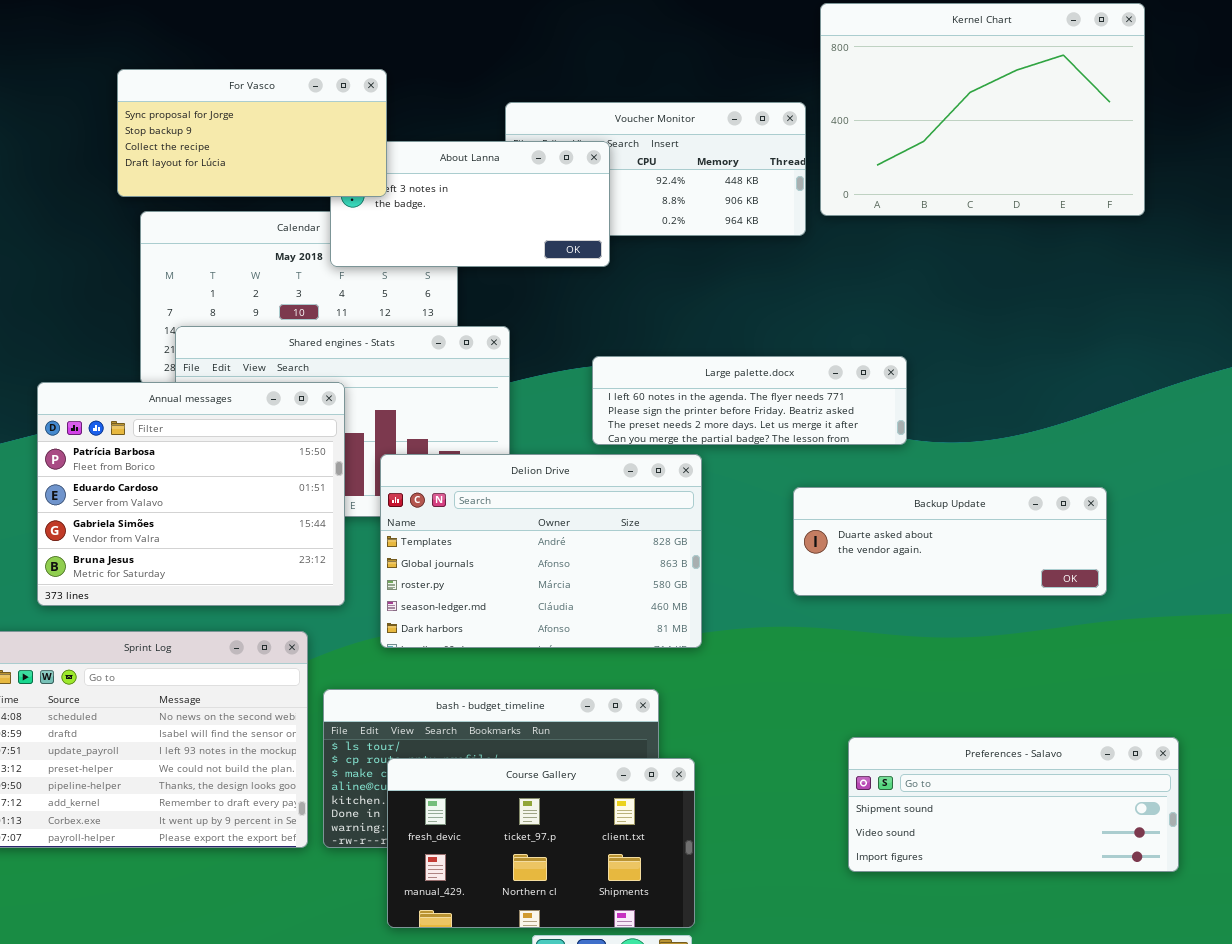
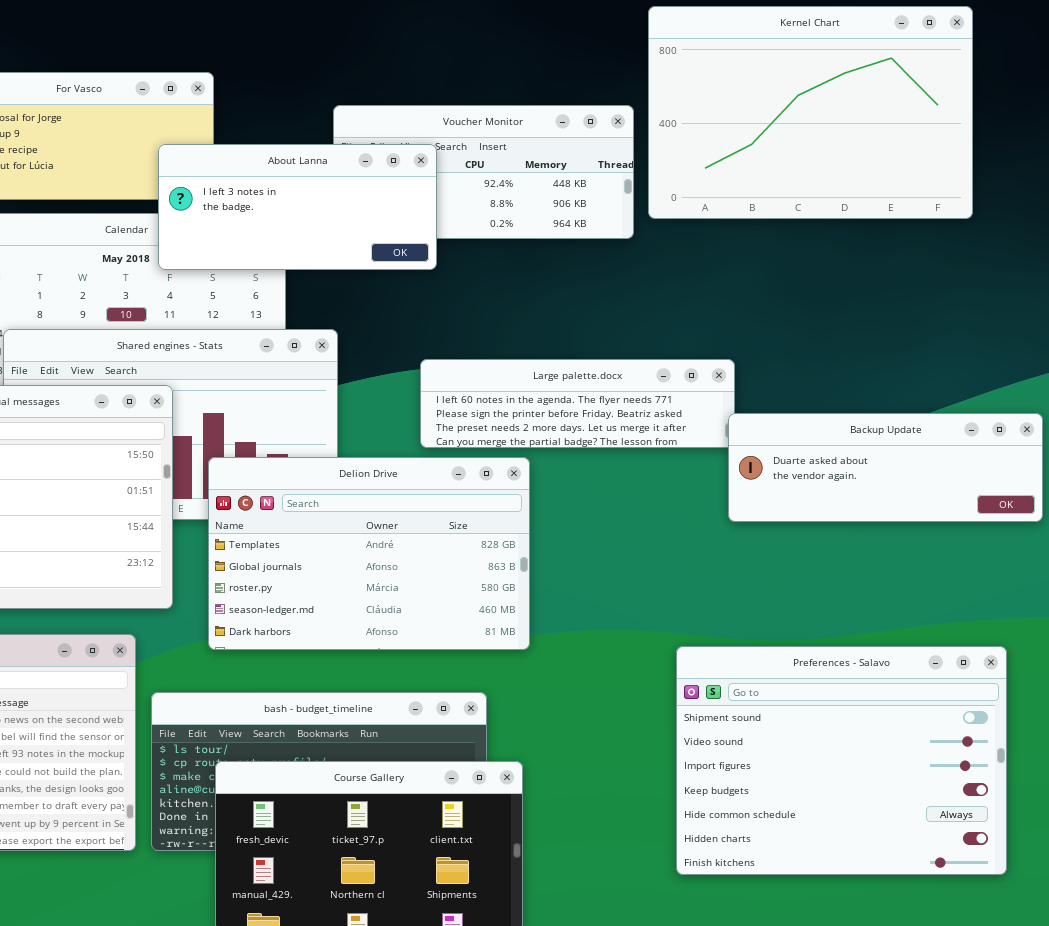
About Lanna: [330,141,610,267] -> [158,144,437,270], raised
Backup Update: [793,487,1107,596] -> [728,413,1043,522], moved
Preferences - Salavo: [848,737,1179,872] -> [676,646,1007,875], resized

